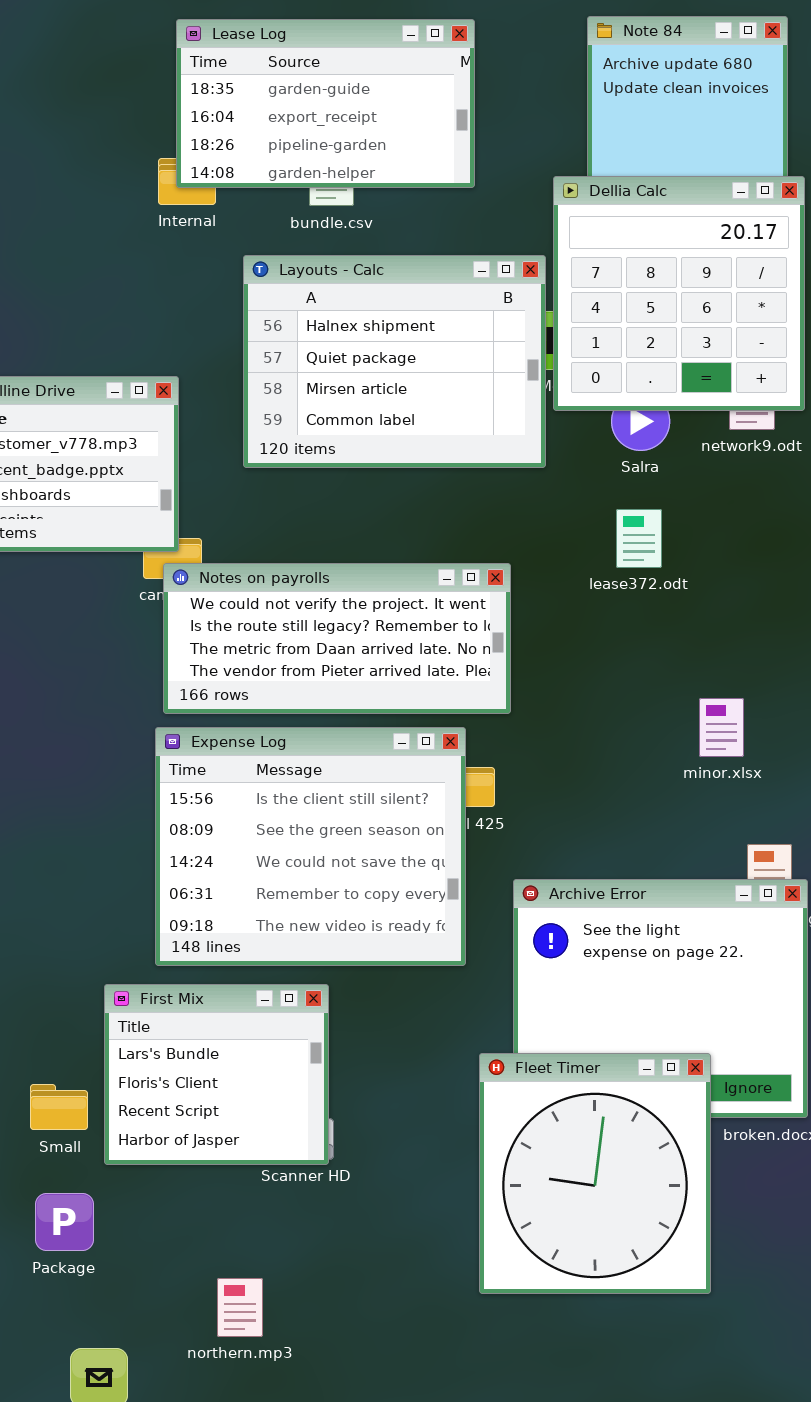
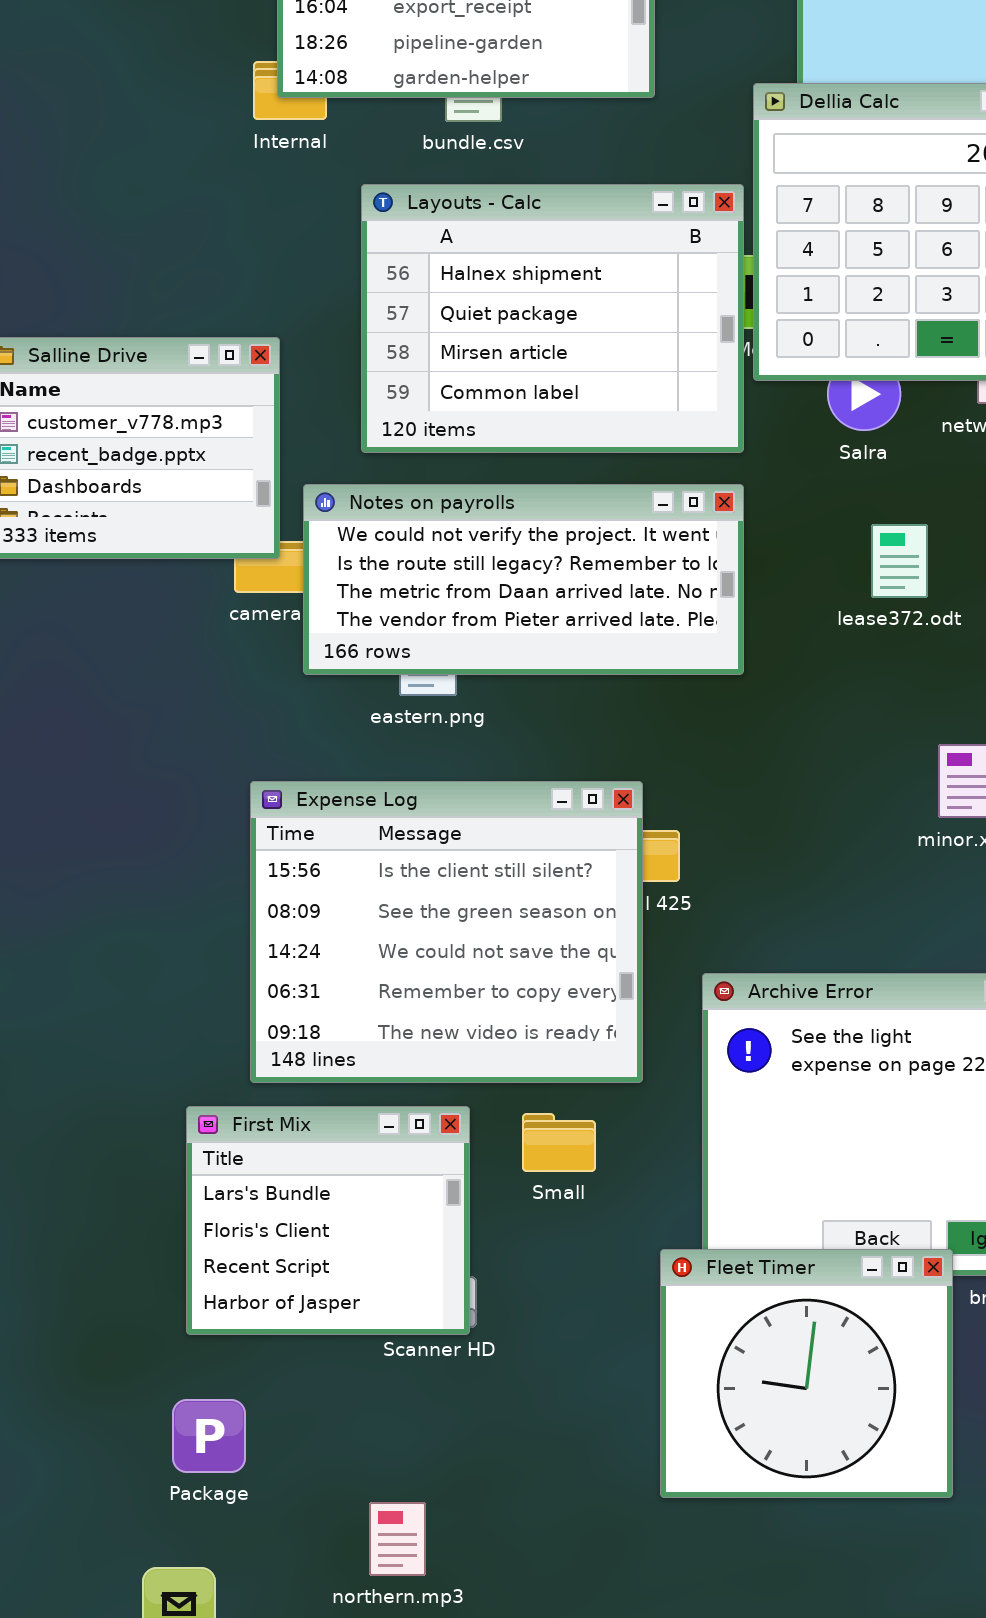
lease372.odt: [616,509,662,568] -> [871,524,928,598], moved
Notes on payrolls: [163,563,511,714] -> [303,484,744,675], moved
Fleet Timer: [479,1053,711,1294] -> [660,1249,953,1498], resized
Small: [30,1084,88,1130] -> [522,1113,596,1172], moved
Package: [35,1193,94,1251] -> [172,1399,246,1473], moved
northern.mp3: [217,1278,263,1337] -> [369,1502,426,1576], moved

